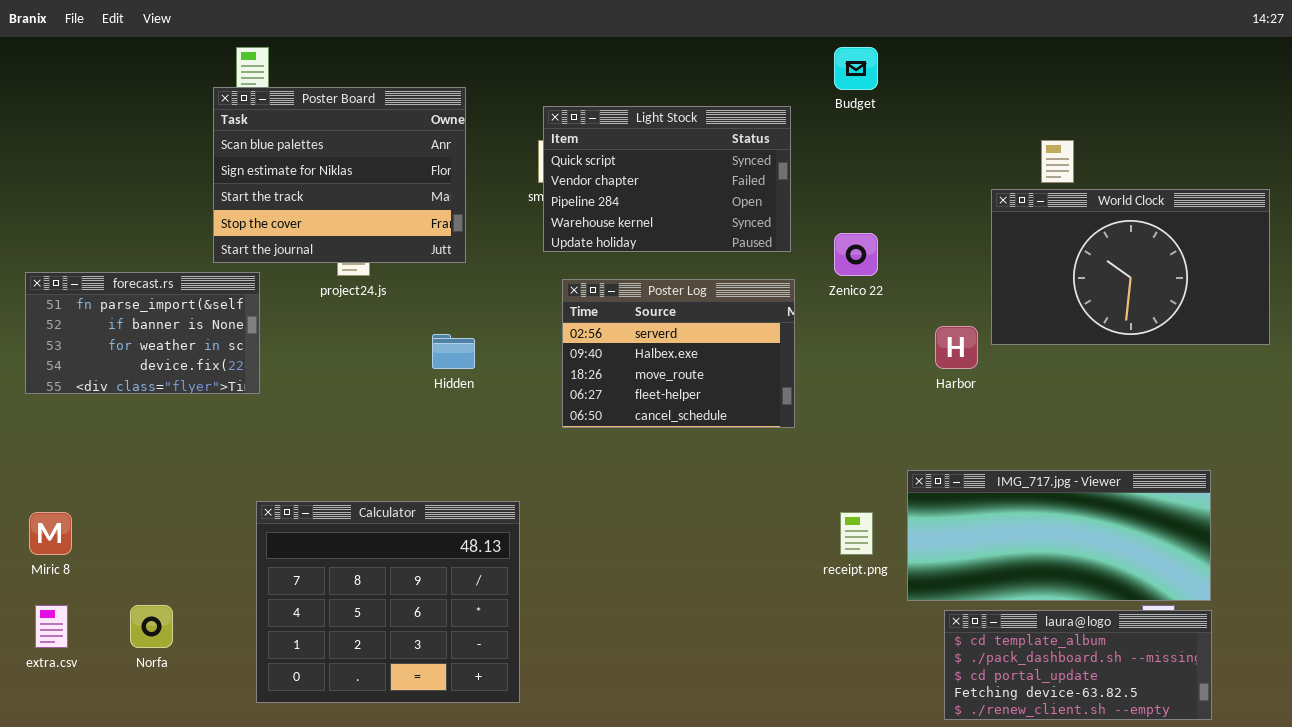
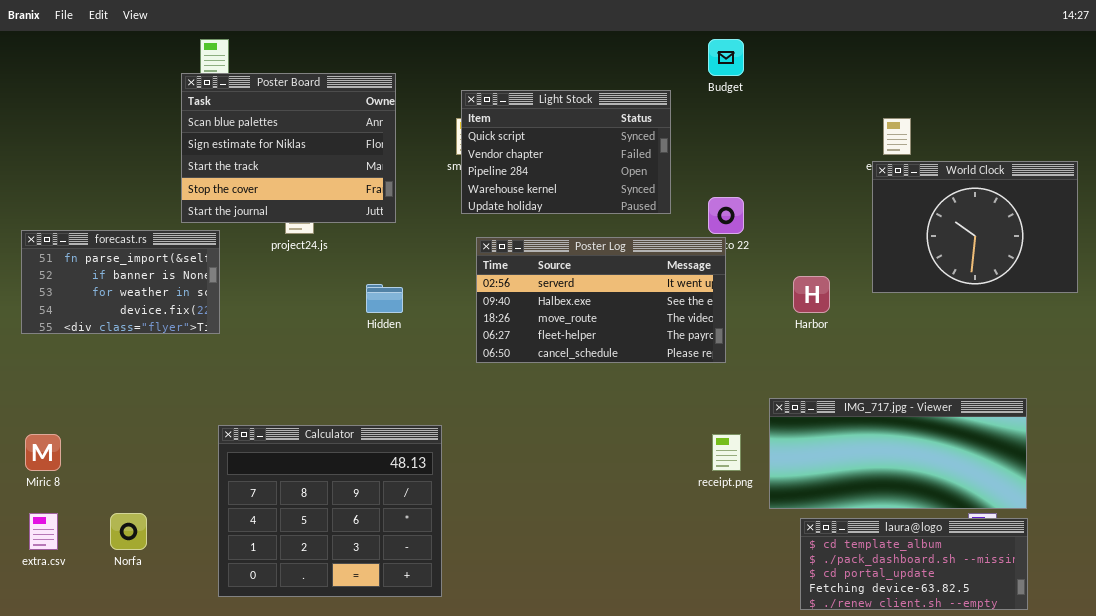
World Clock: [991,189,1270,345] -> [872,161,1078,293], resized
Poster Log: [562,279,795,428] -> [476,237,726,363], resized

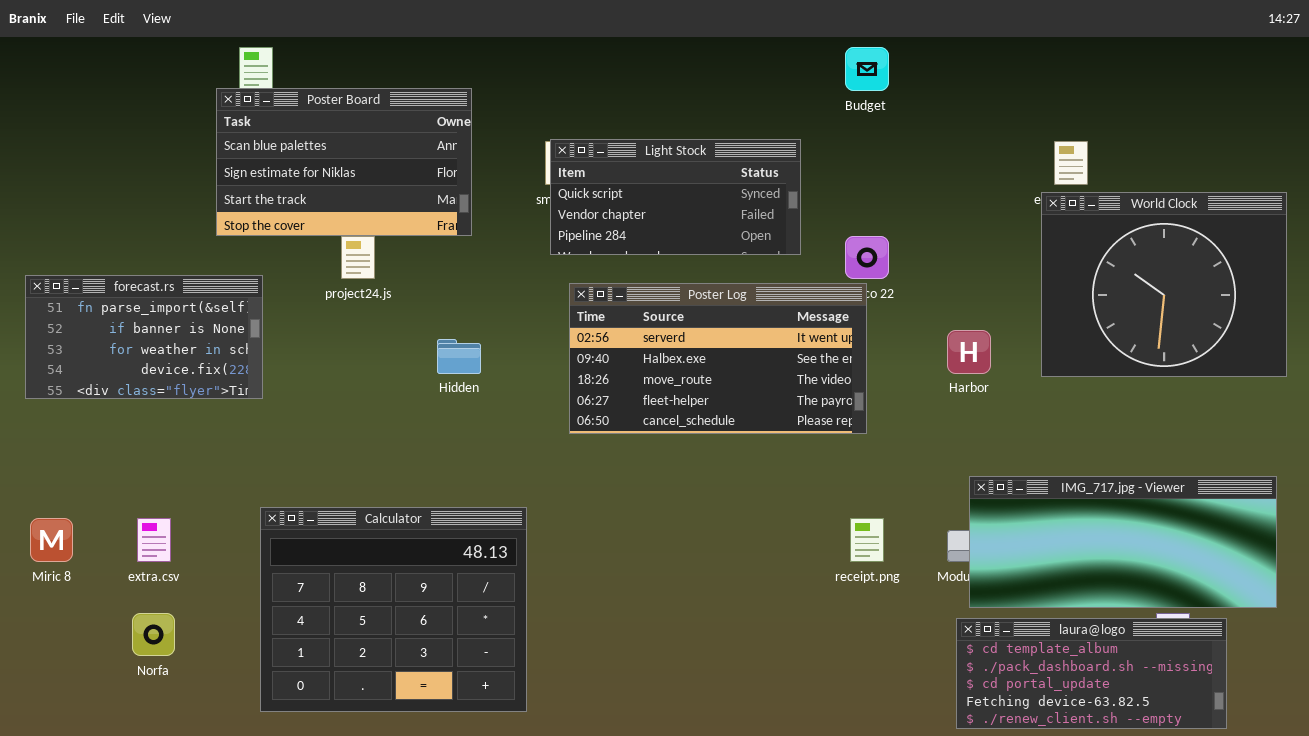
Poster Board: [181,73,396,223] -> [216,88,472,236], resized
Light Stock: [461,90,671,214] -> [550,139,801,255], resized
World Clock: [872,161,1078,293] -> [1041,192,1287,377], resized
IMG_717.jpg - Viewer: [769,398,1027,509] -> [969,476,1277,608], moved
extra.csv: [29,513,58,550] -> [137,518,171,562], moved

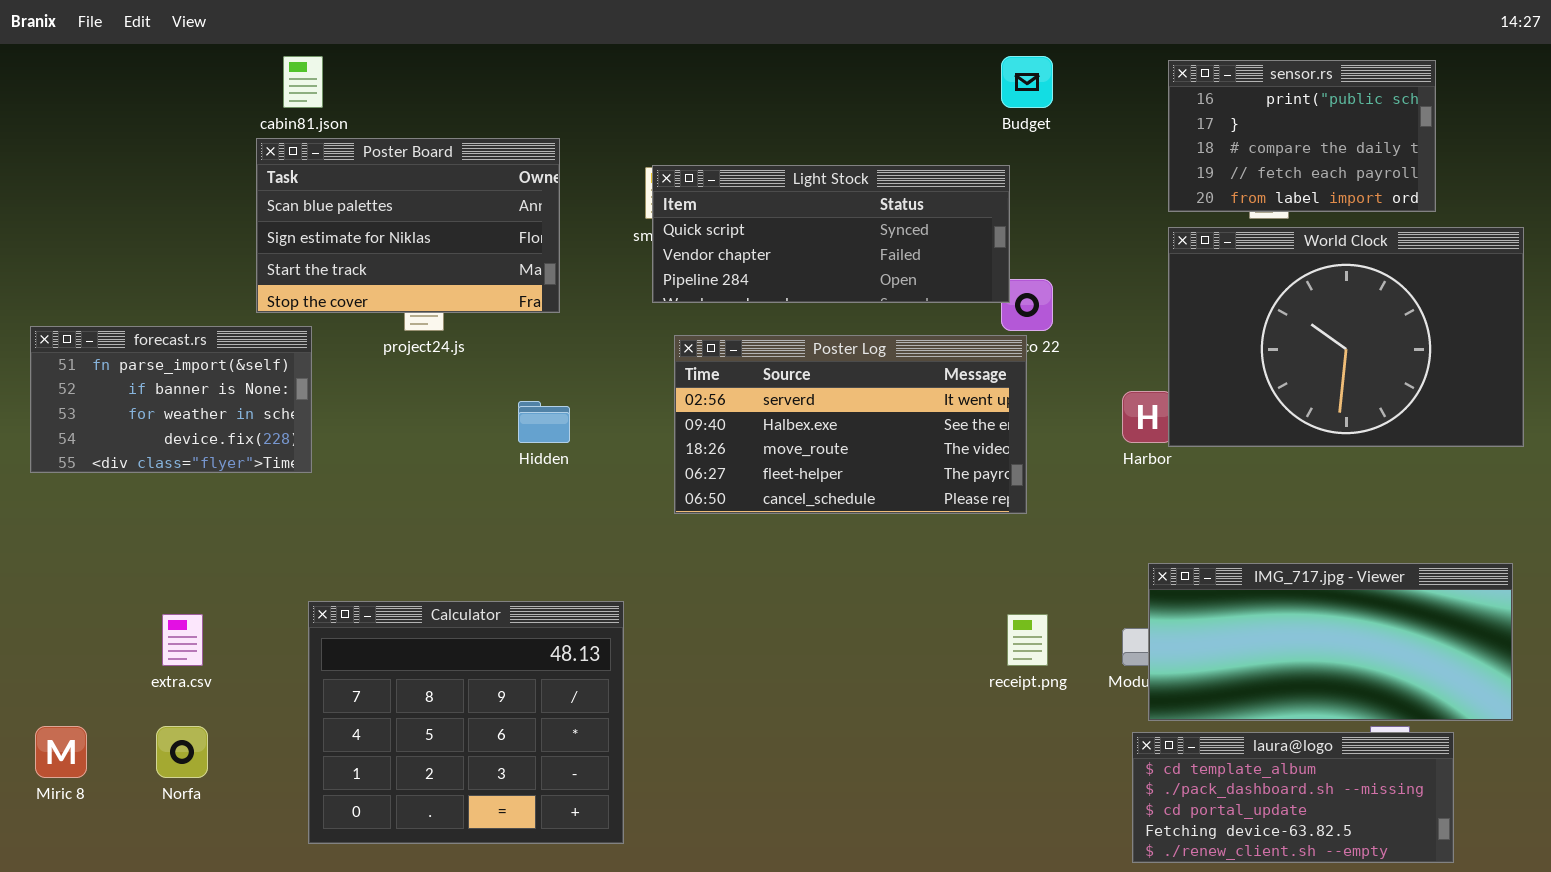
sensor.rs: none -> [1168,60,1436,212], opened
Poster Board: [216,88,472,236] -> [256,138,560,313], moved
Light Stock: [550,139,801,255] -> [652,165,1010,303], resized
World Clock: [1041,192,1287,377] -> [1168,227,1524,447], resized
Miric 8: [30,518,73,562] -> [35,726,87,778], moved

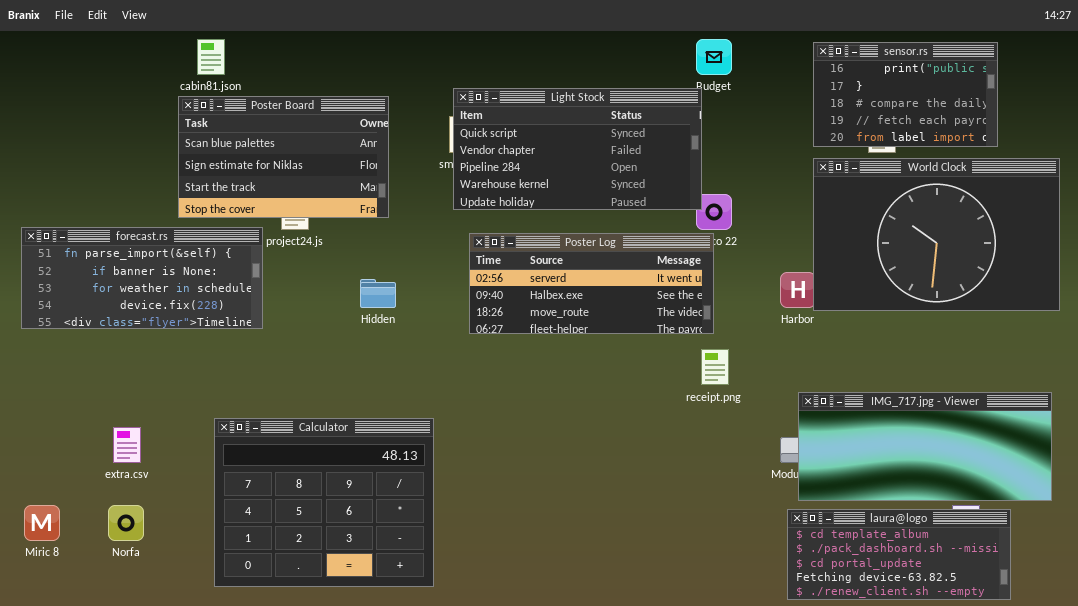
Light Stock: [652,165,1010,303] -> [453,88,702,210], resized
forecast.rs: [30,326,312,473] -> [21,227,263,329], resized
Poster Log: [674,335,1027,514] -> [469,233,714,334], resized
receipt.png: [1007,614,1048,666] -> [701,349,729,385], moved

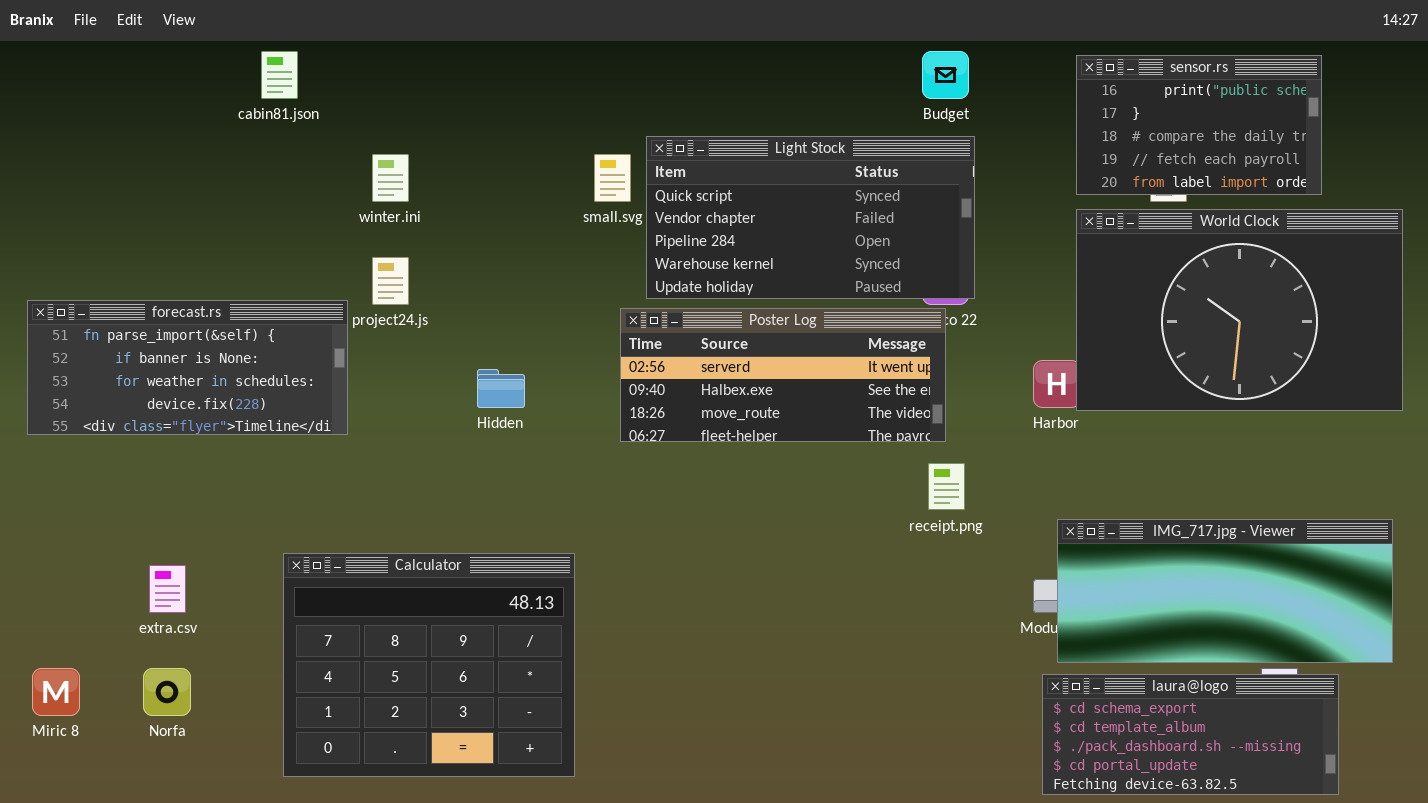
Light Stock: [453,88,702,210] -> [646,136,975,299], moved
Poster Board: [178,96,389,218] -> none, closed
laura@logo: [787,509,1011,600] -> [1042,674,1339,795], scrolled up 1 row

